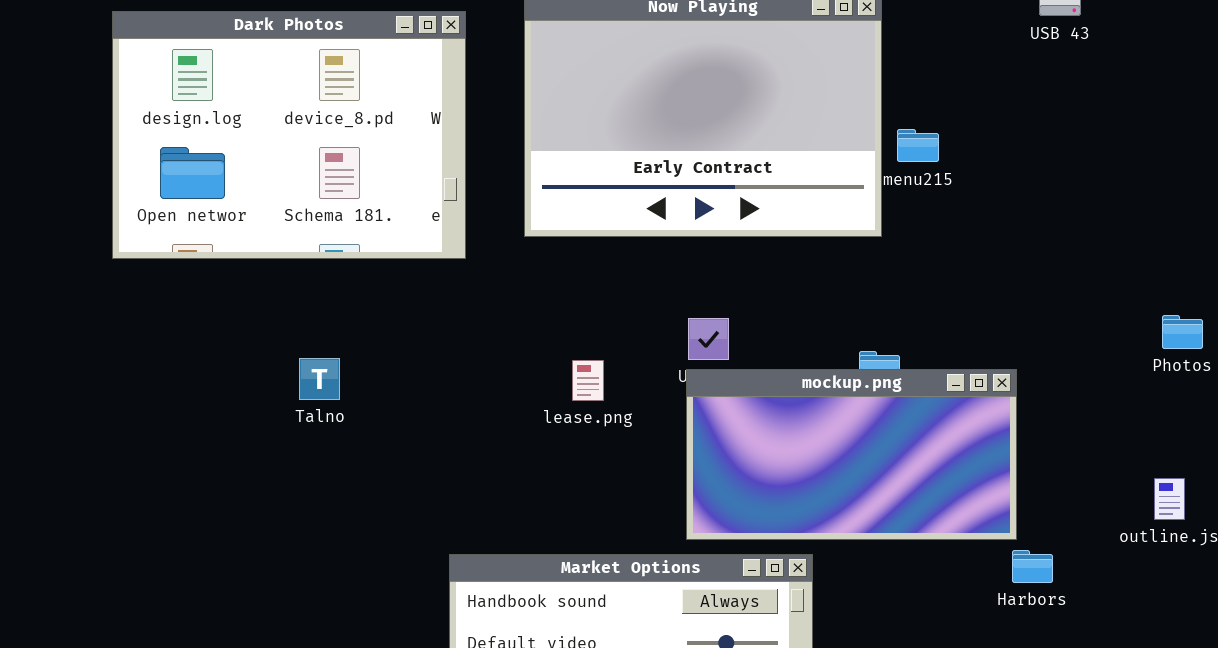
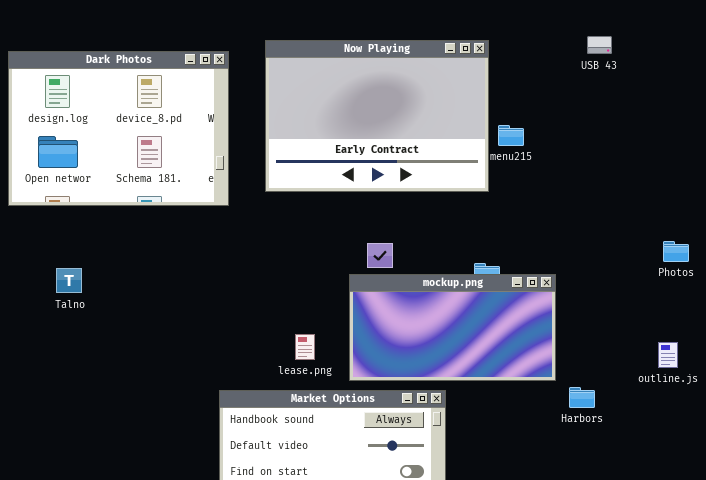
Talno: [299,358,340,400] -> [56,268,82,293], moved
lease.png: [572,360,604,401] -> [295,334,315,360], moved
mockup.png: [686,369,1017,540] -> [349,274,556,381], moved

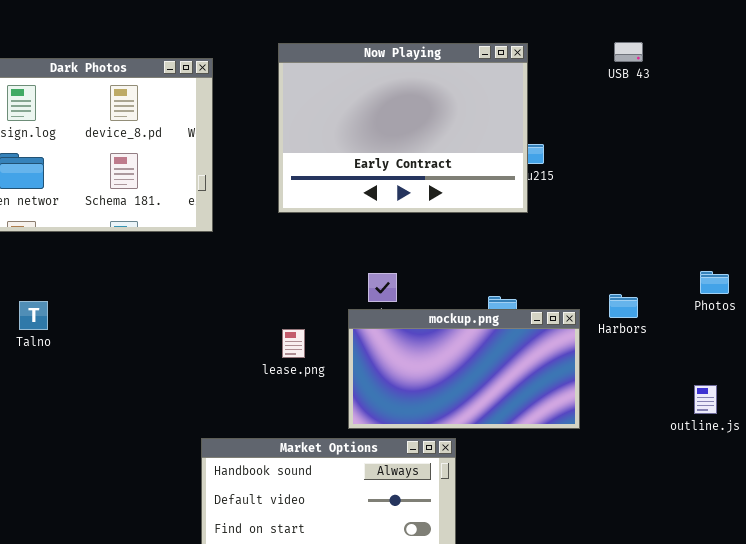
Now Playing: [265,40,489,192] -> [278,43,528,213], moved
lease.png: [295,334,315,360] -> [282,329,305,358], moved
Harbors: [569,387,595,408] -> [609,294,638,318], moved

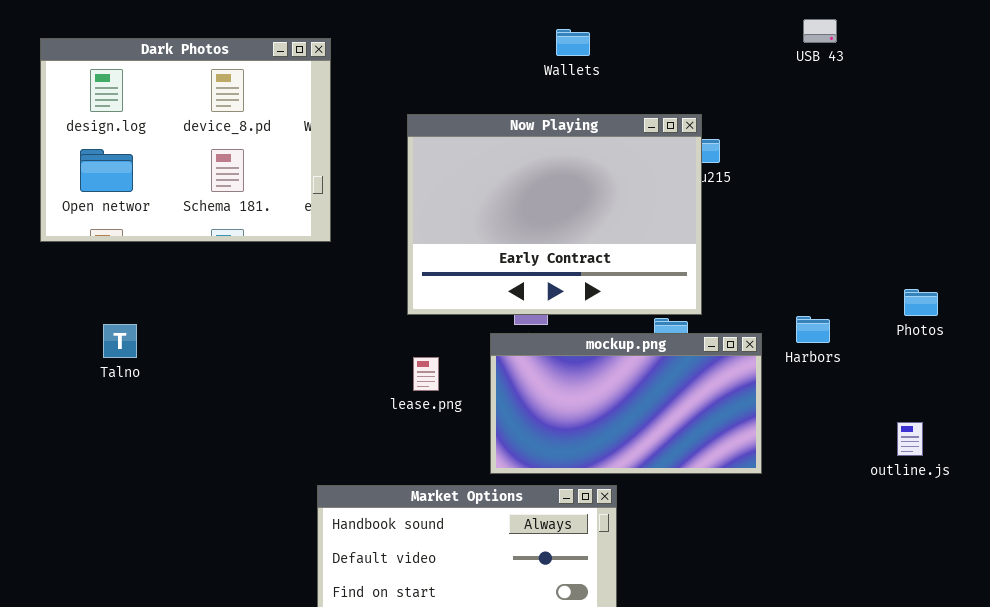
Now Playing: [278,43,528,213] -> [407,114,702,315], moved

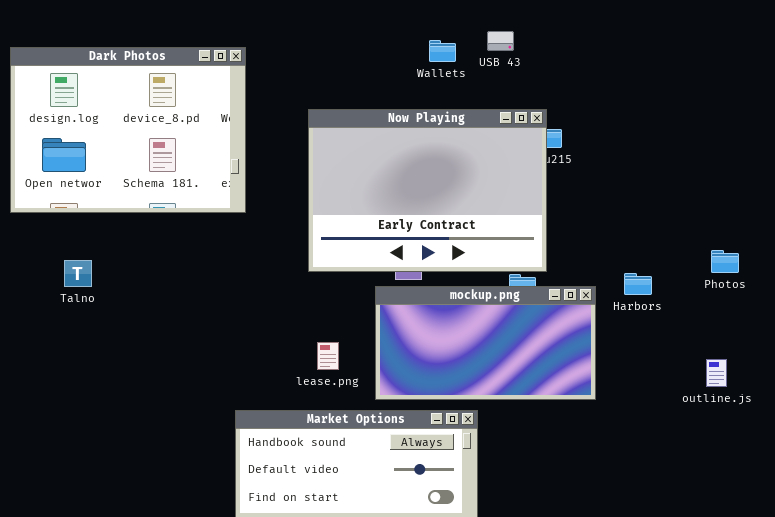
USB 43: [803,19,837,43] -> [487,31,514,51], moved
Talno: [103,324,137,358] -> [64,260,92,287], moved
lease.png: [413,357,439,391] -> [317,342,339,370], moved

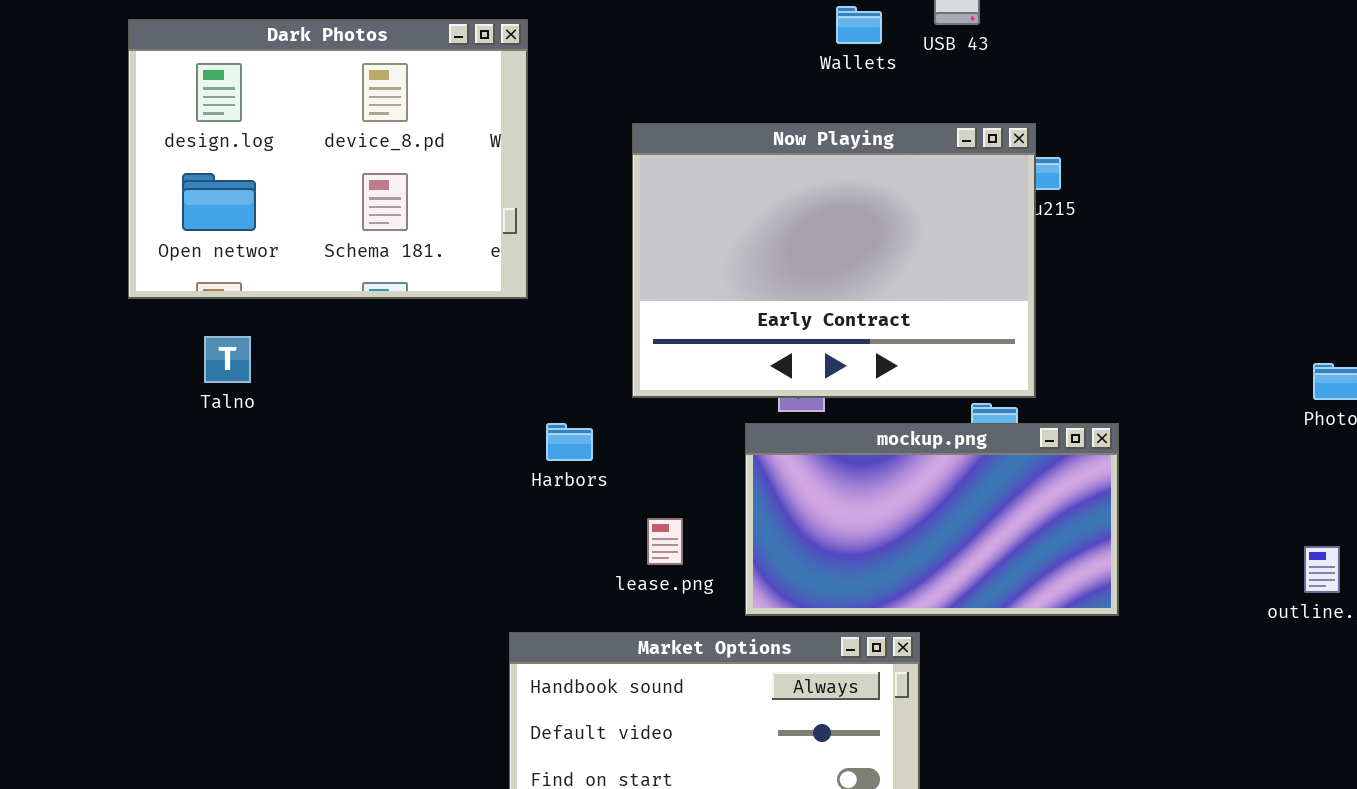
Talno: [64,260,92,287] -> [204,336,251,383], moved
Harbors: [624,273,652,295] -> [546,423,593,461], moved

